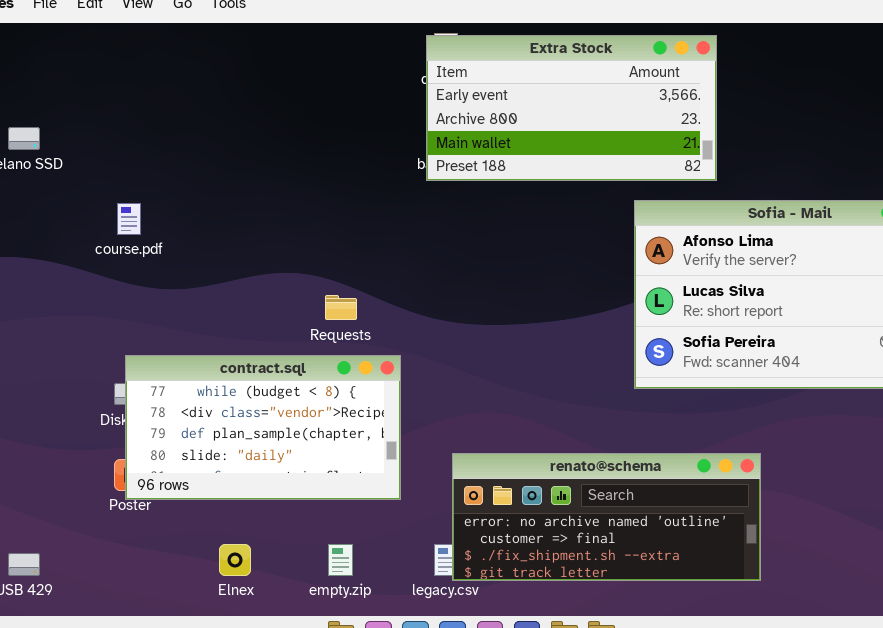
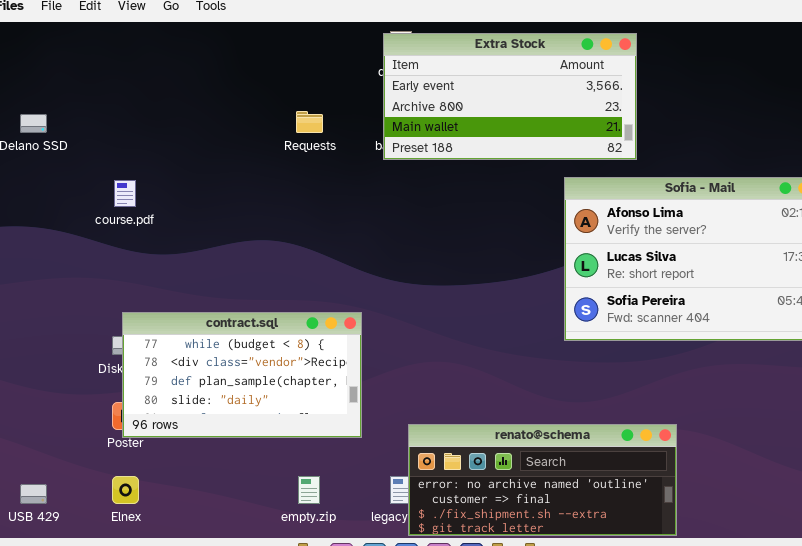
Requests: [325,295,357,320] -> [296,111,323,133], moved
renato@schema: [452,453,761,581] -> [408,424,677,536], moved
Elnex: [219,544,251,576] -> [112,476,139,504], moved

